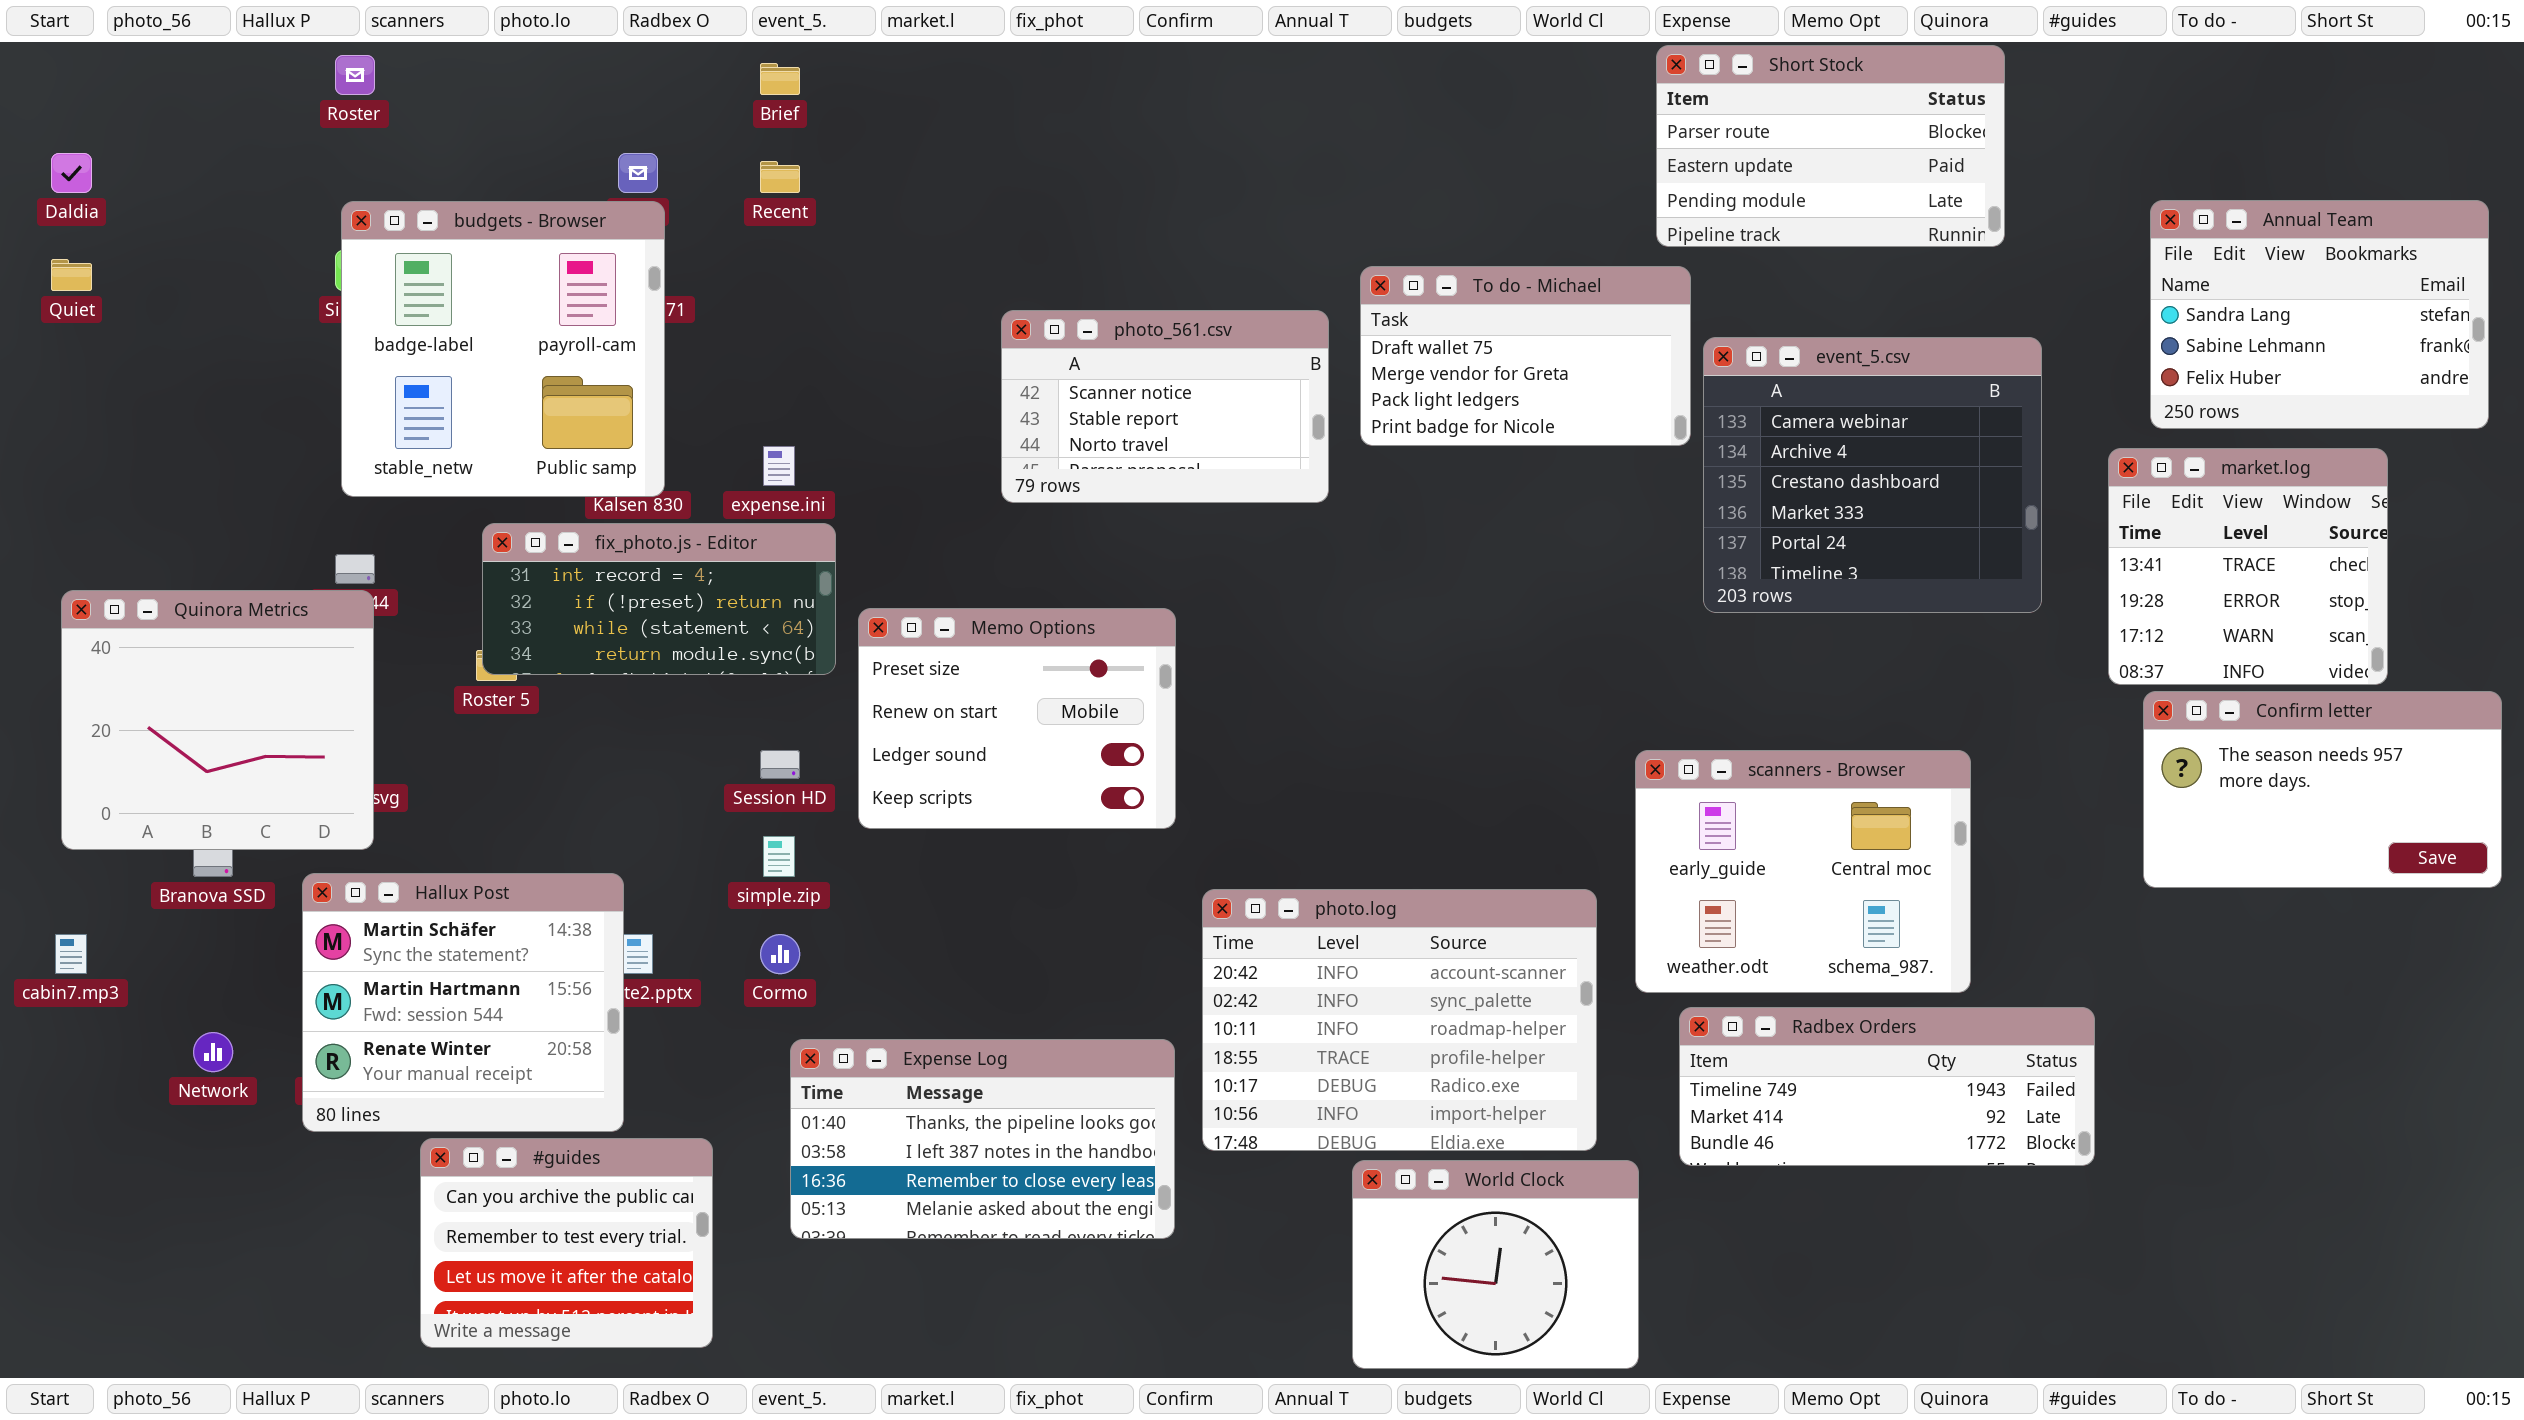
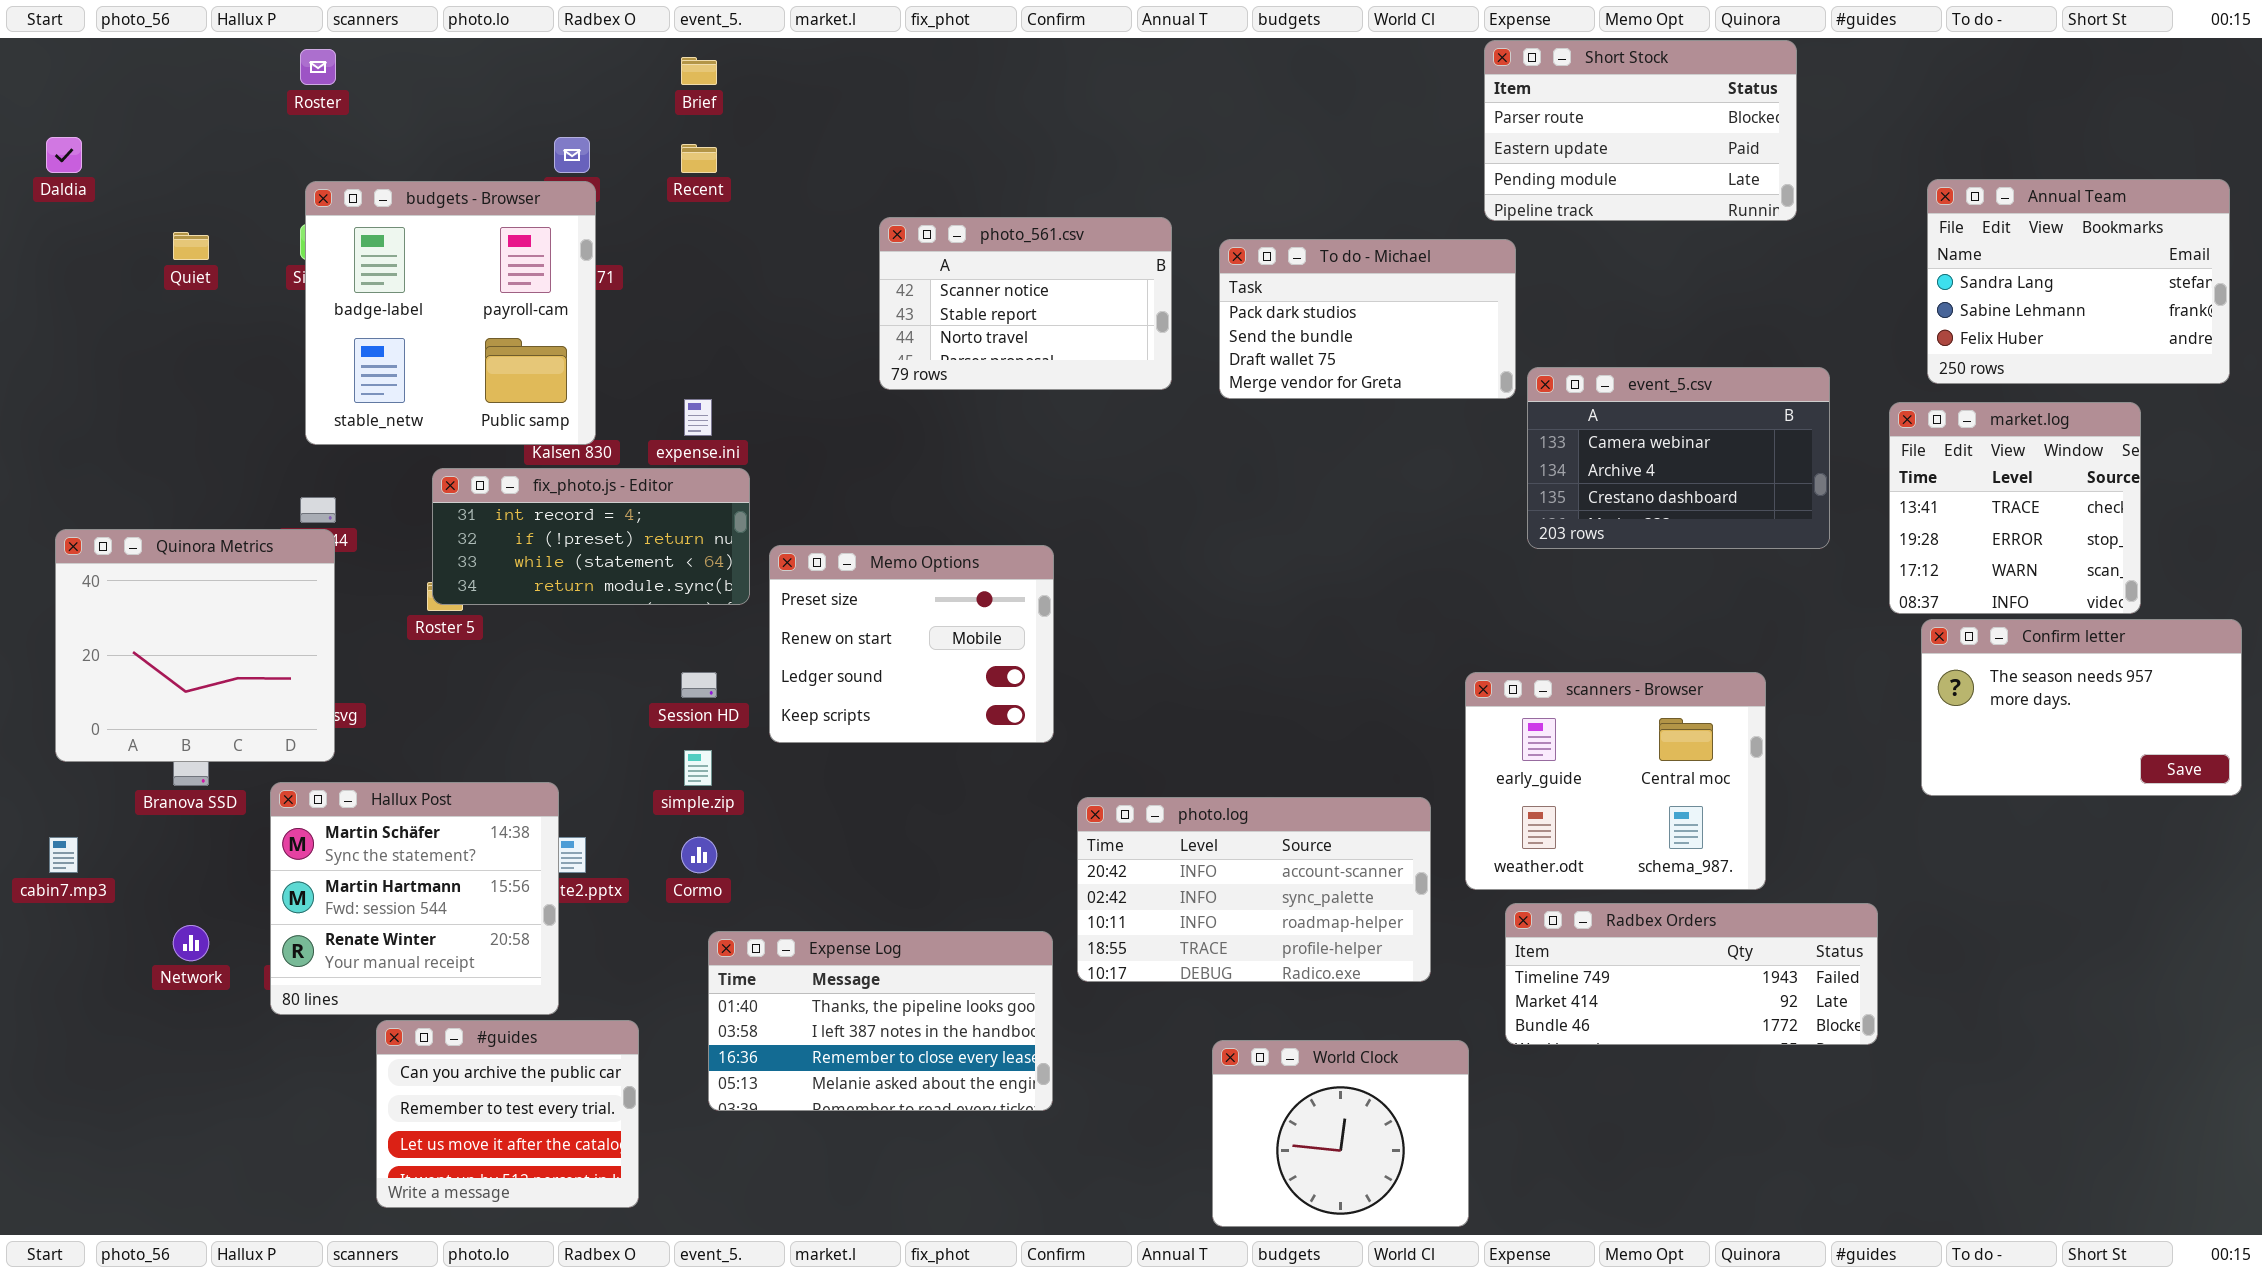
Quiet: [51,259,92,291] -> [173,232,209,260], moved
To do - Michael: [1360,266,1691,446] -> [1219,239,1516,399], scrolled up 2 rows
photo_561.csv: [1001,310,1329,503] -> [879,217,1172,390], moved
event_5.csv: [1703,337,2042,613] -> [1527,367,1830,549], resized
photo.log: [1202,889,1597,1151] -> [1077,797,1431,982], resized

